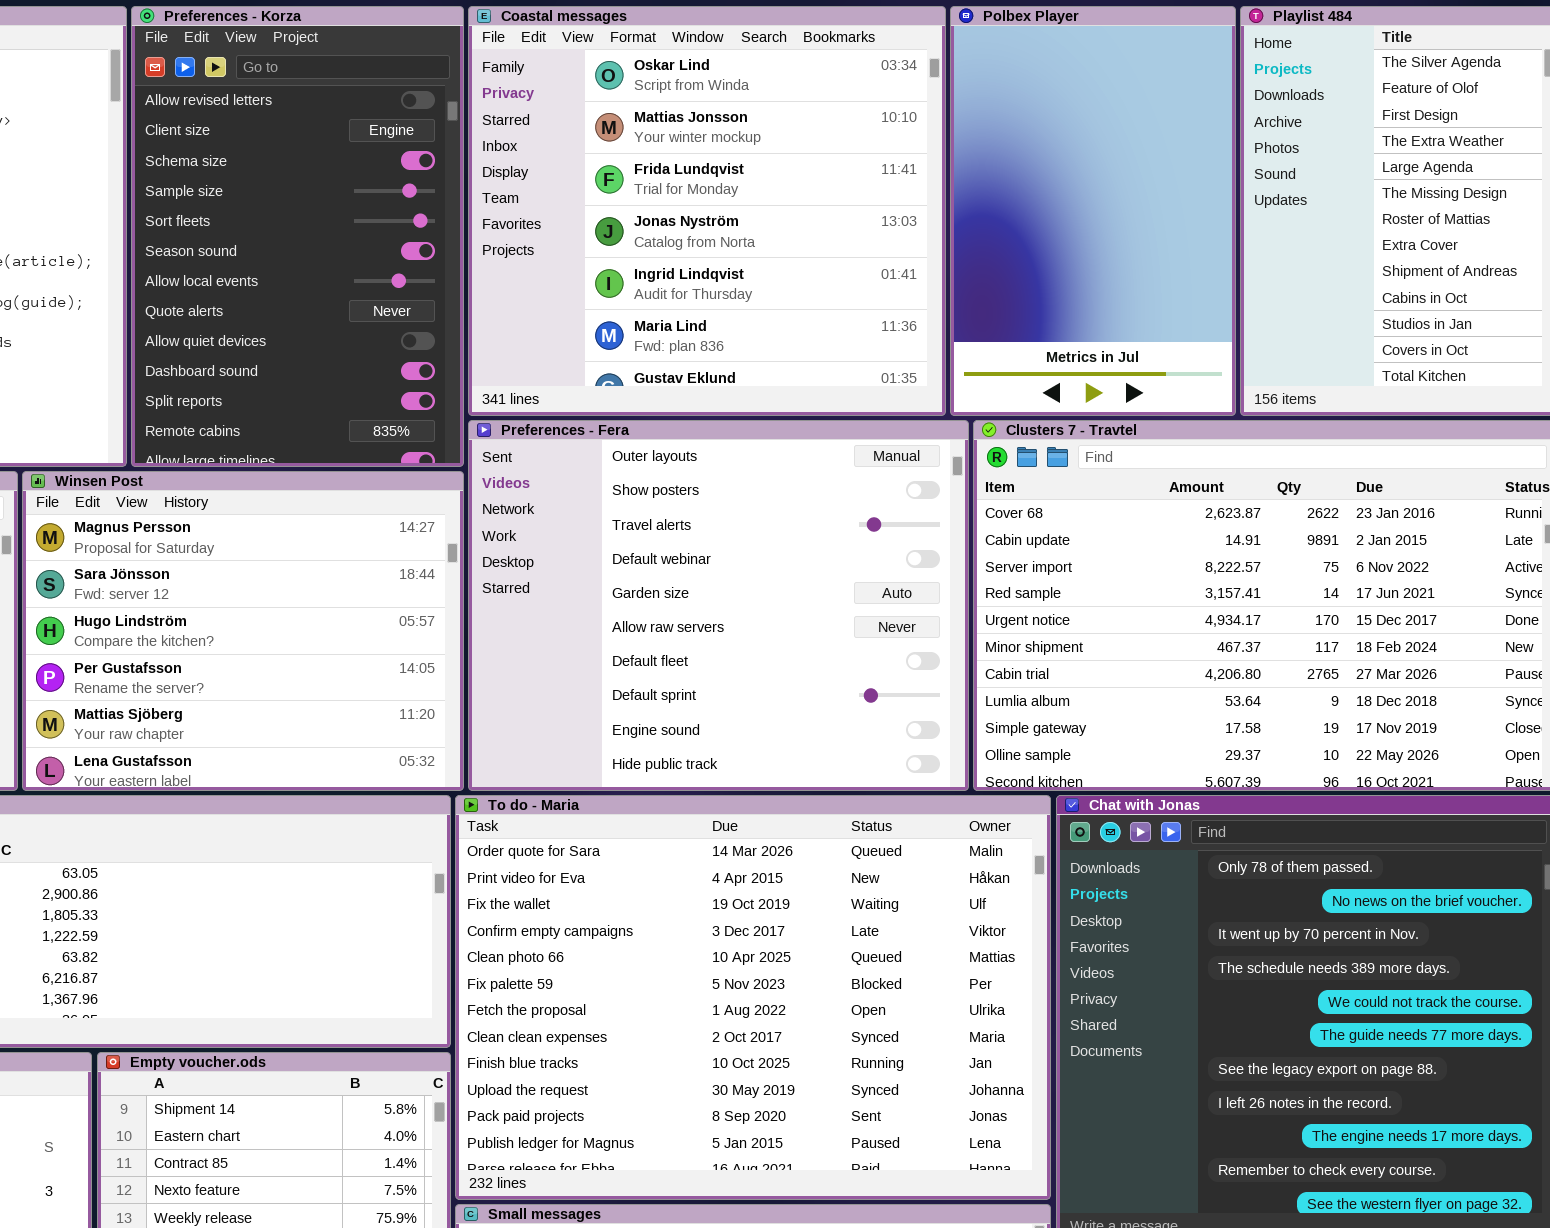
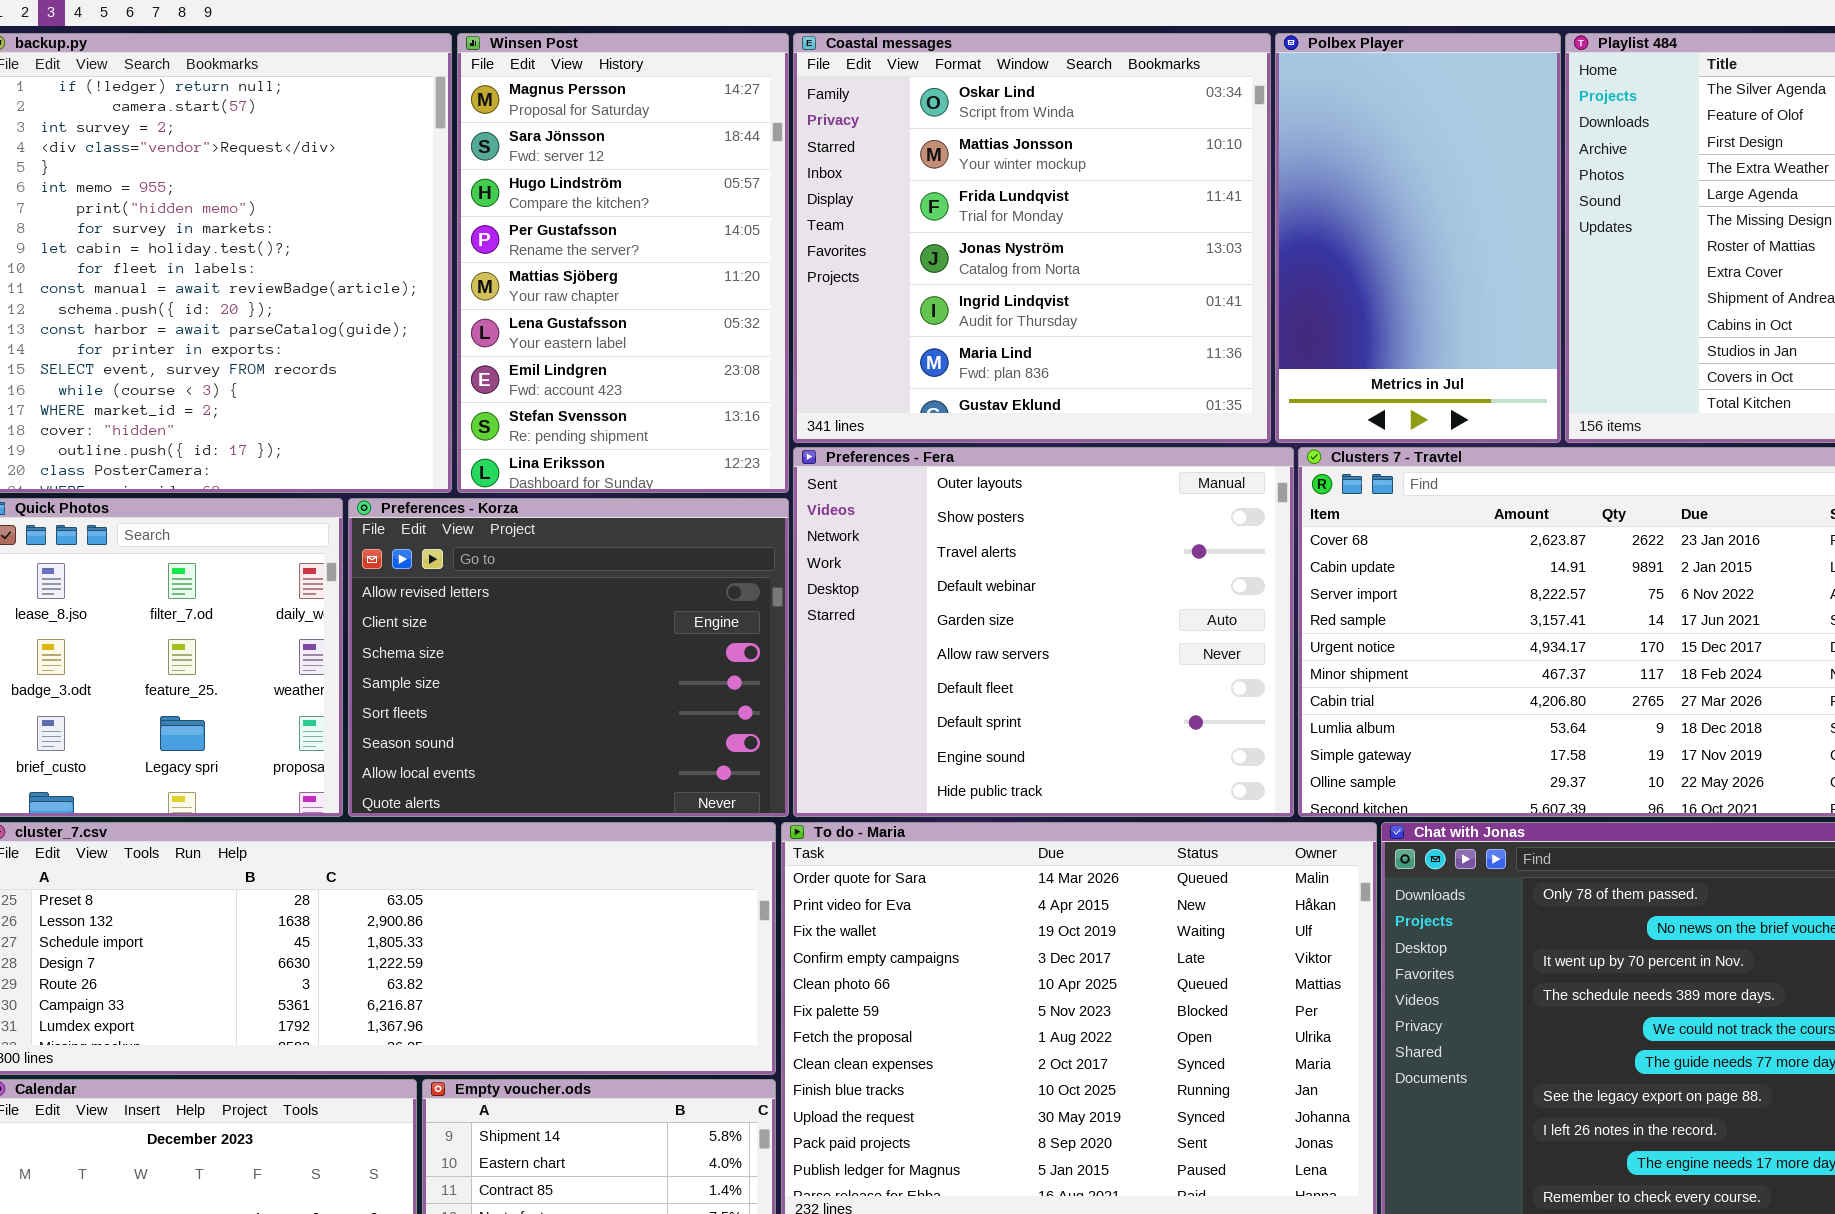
Preferences - Korza: [131,6,464,467] -> [348,498,789,817], moved, resized
Winsen Post: [22,471,464,791] -> [457,33,789,493], moved, resized

